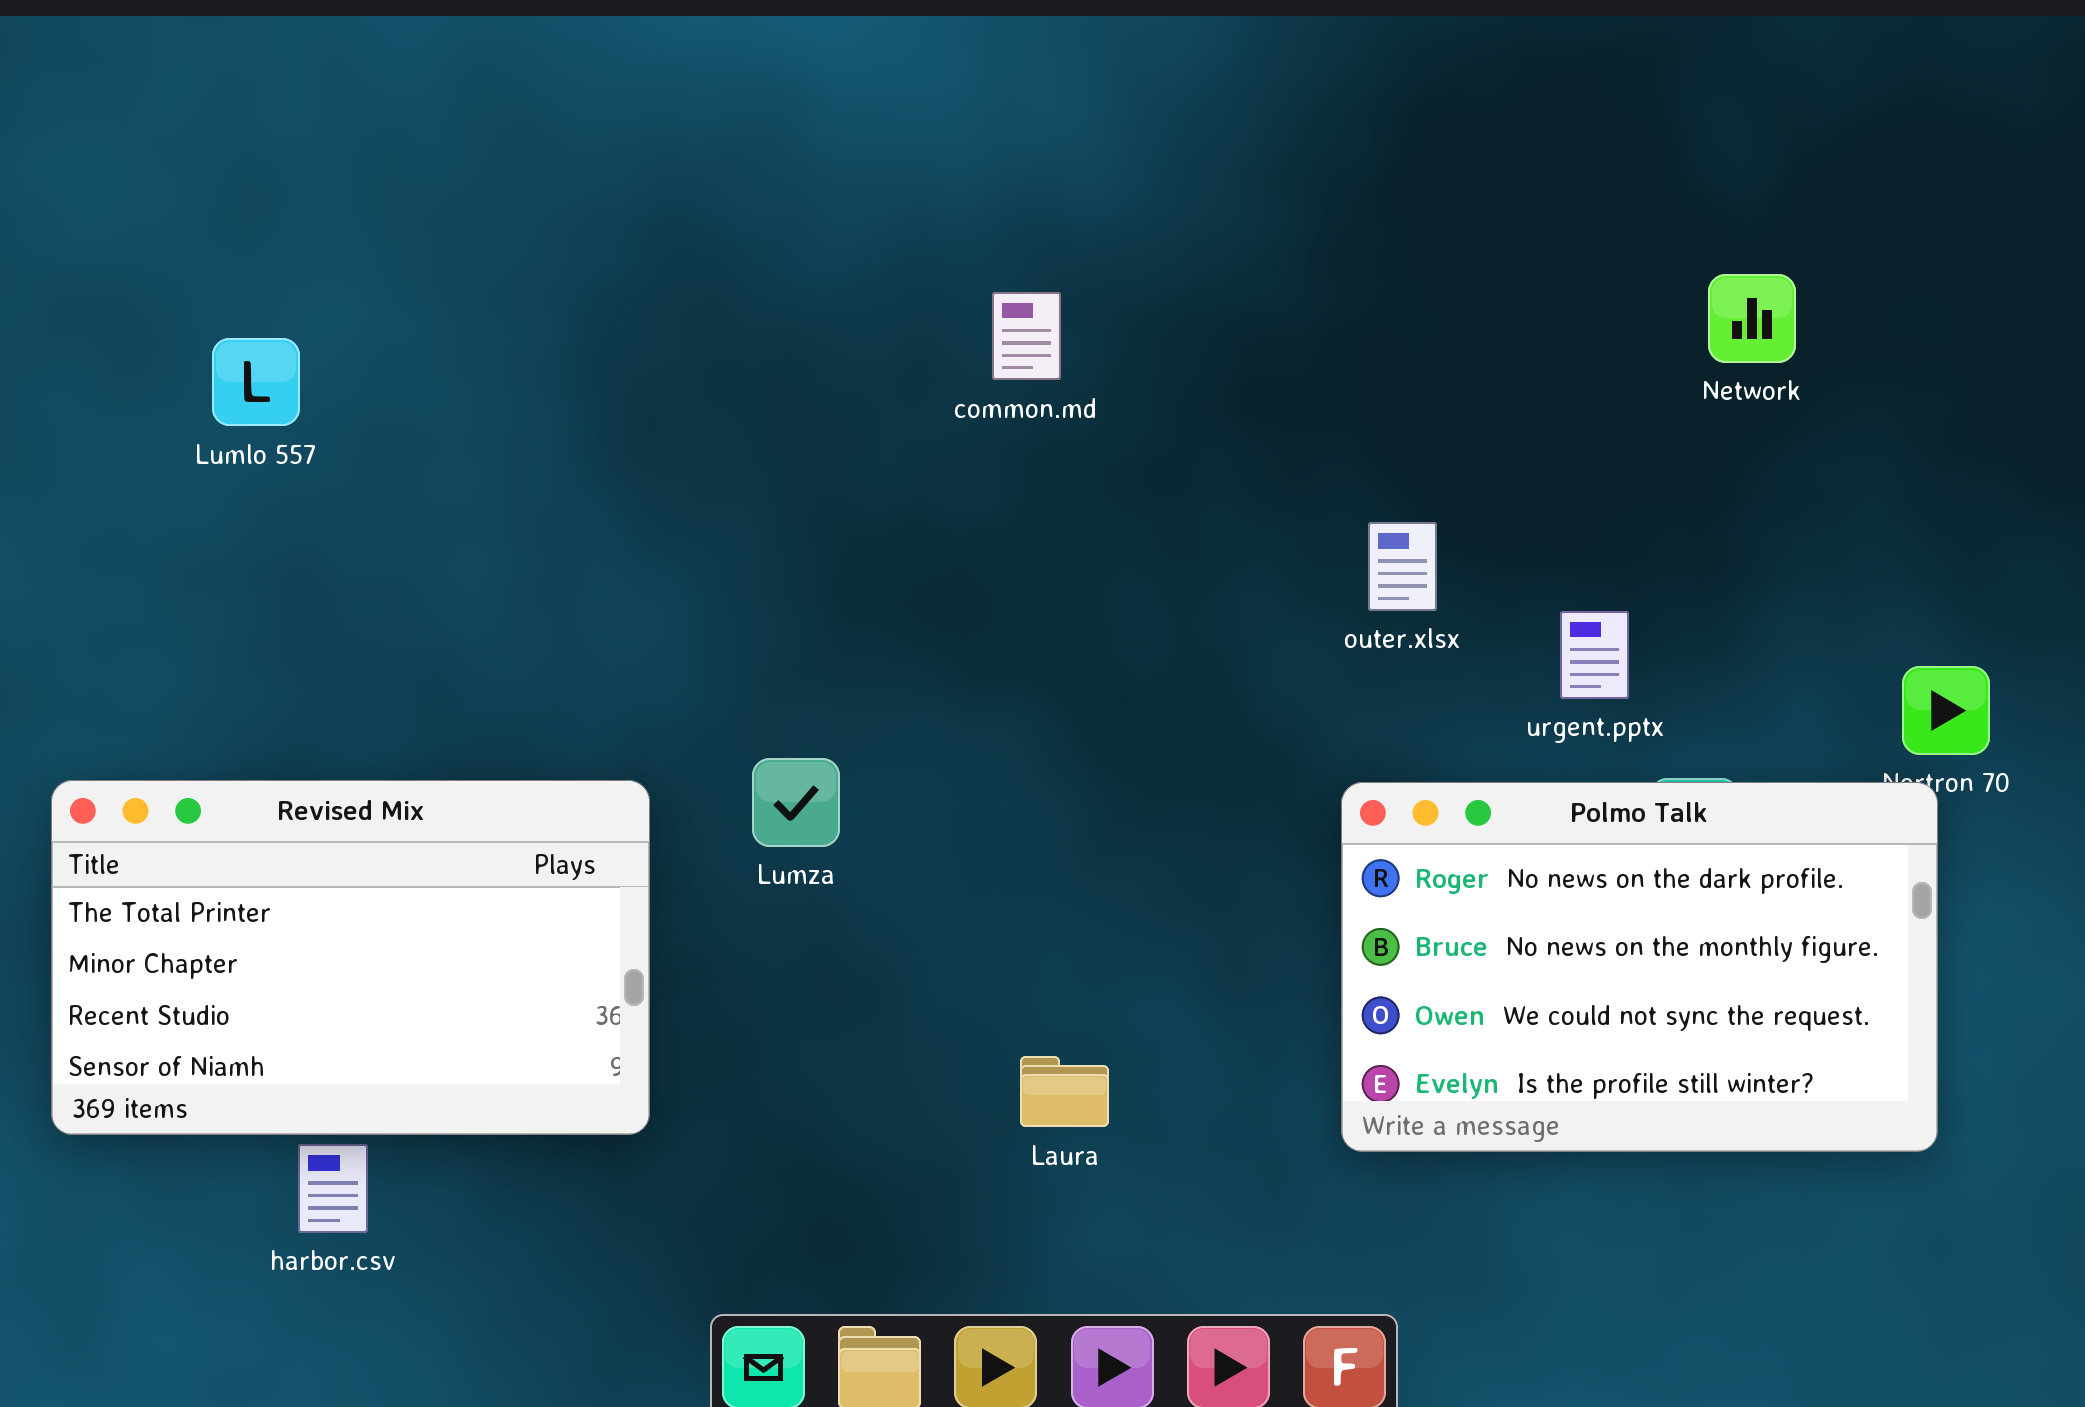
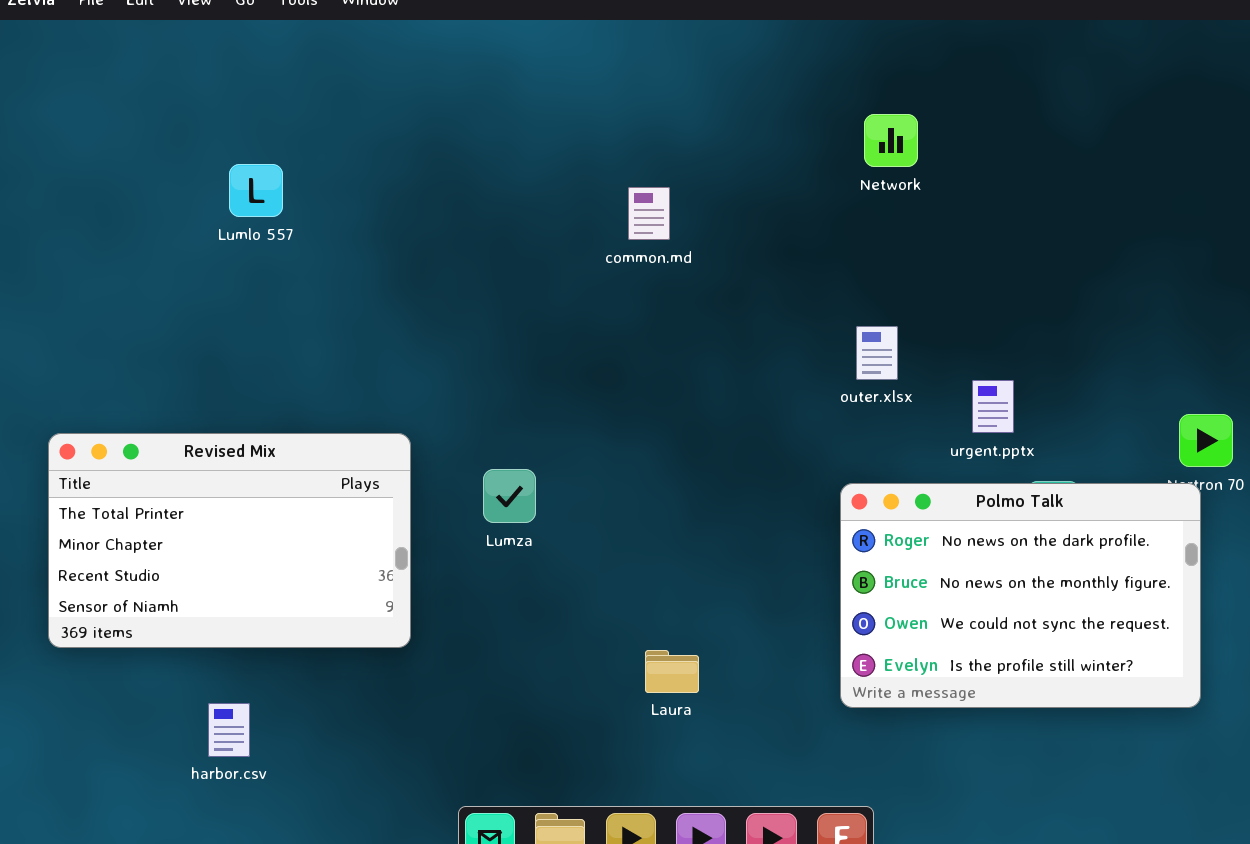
Network: [1708,274,1796,363] -> [864,114,918,167], moved
Lumlo 557: [212,338,300,426] -> [229,164,283,217], moved
Revised Mix: [51,780,650,1135] -> [48,433,411,648], moved

